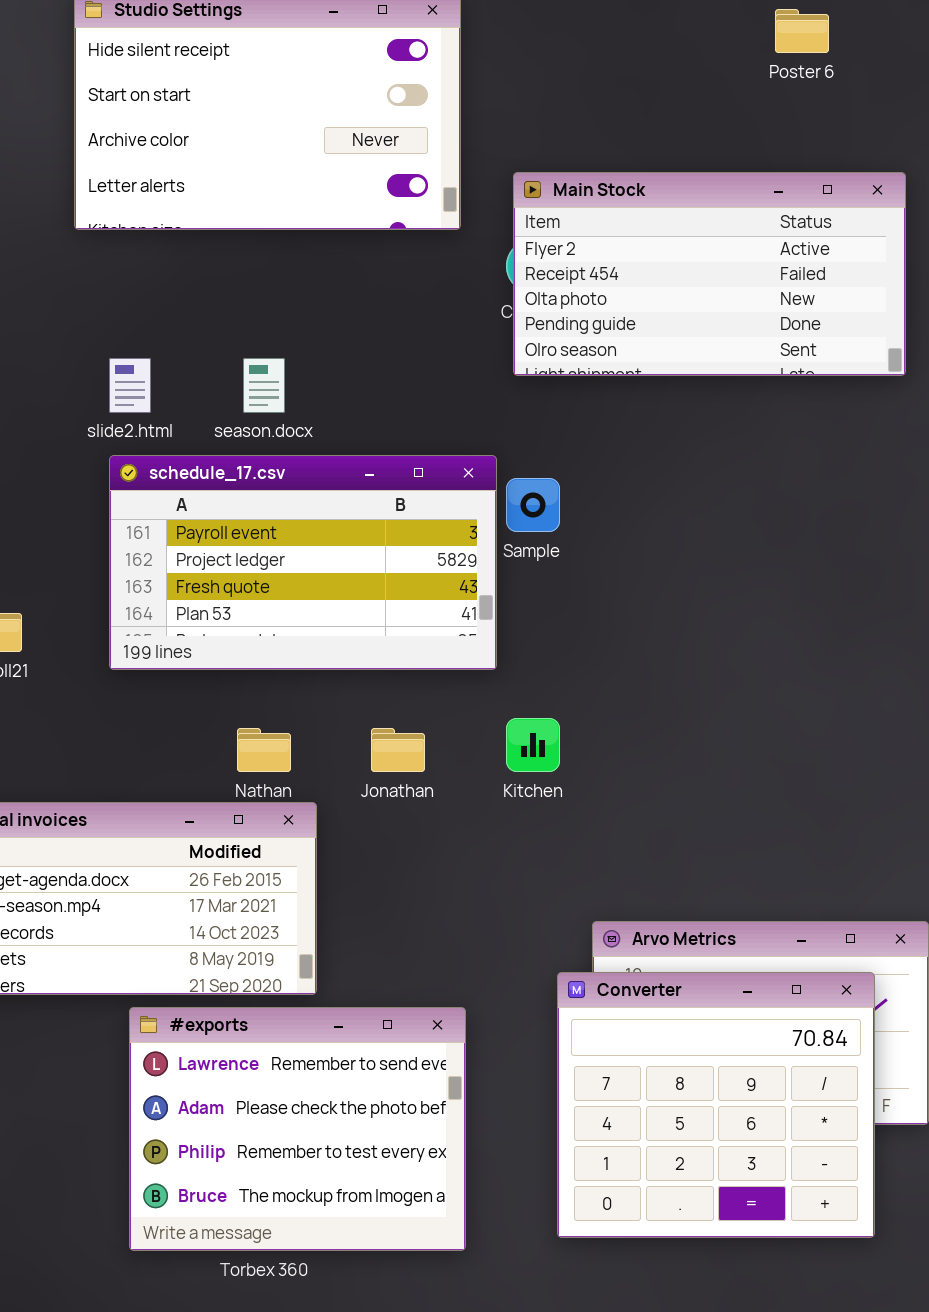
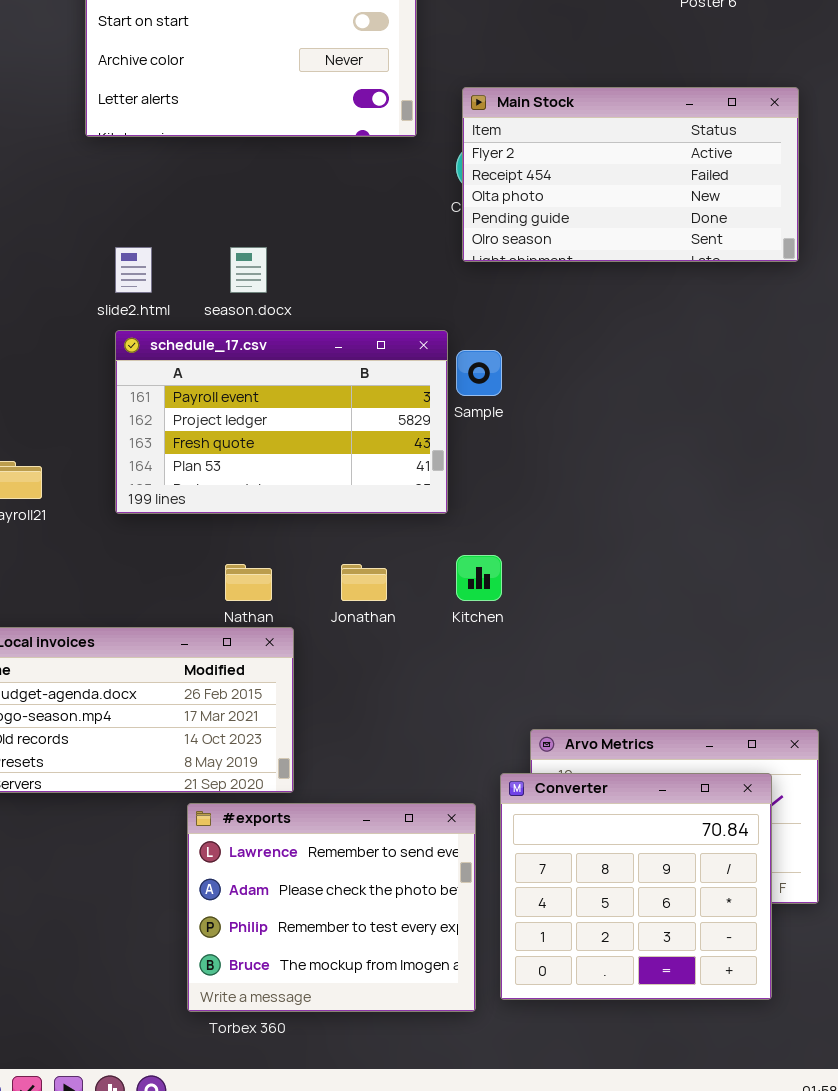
#exports: [129,1007,466,1251] -> [187,803,476,1012], moved

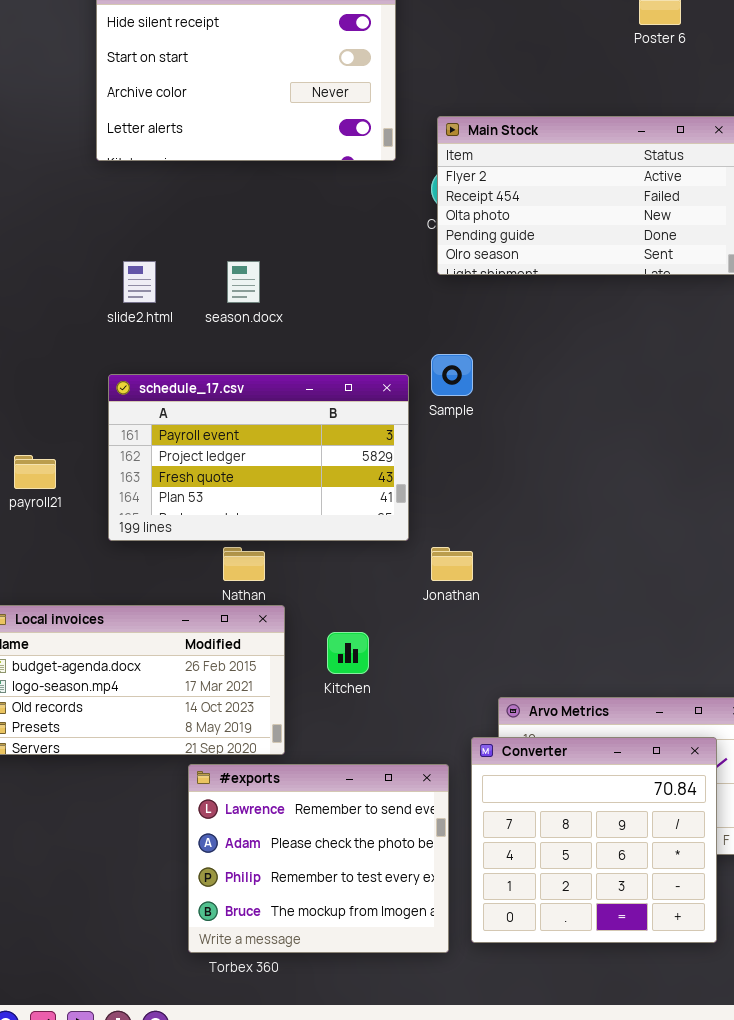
schedule_17.csv: [115,330,448,514] -> [108,374,409,541], moved
Kitchen: [456,555,502,601] -> [327,632,369,674], moved
Jonathan: [341,564,387,601] -> [431,547,473,581], moved

